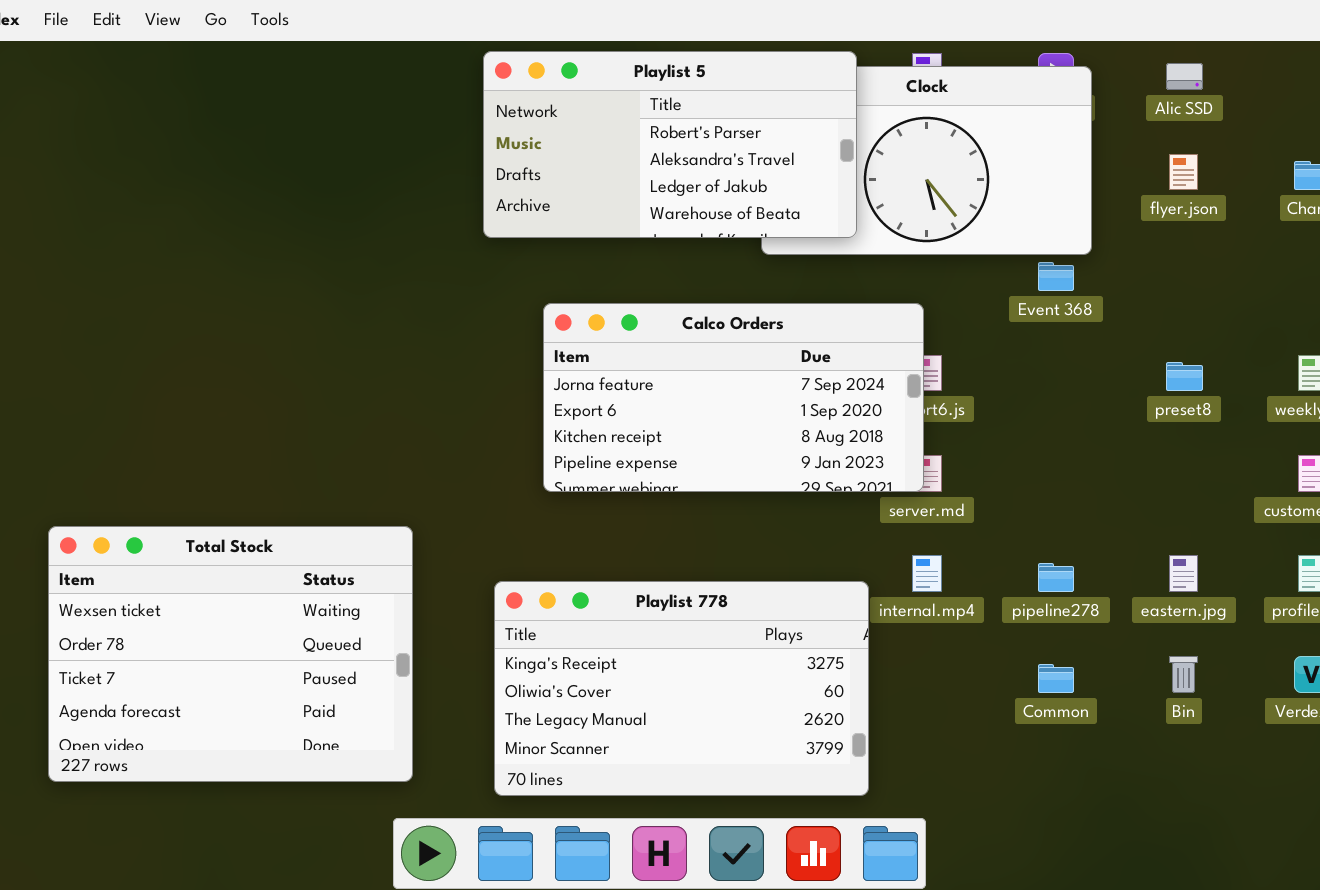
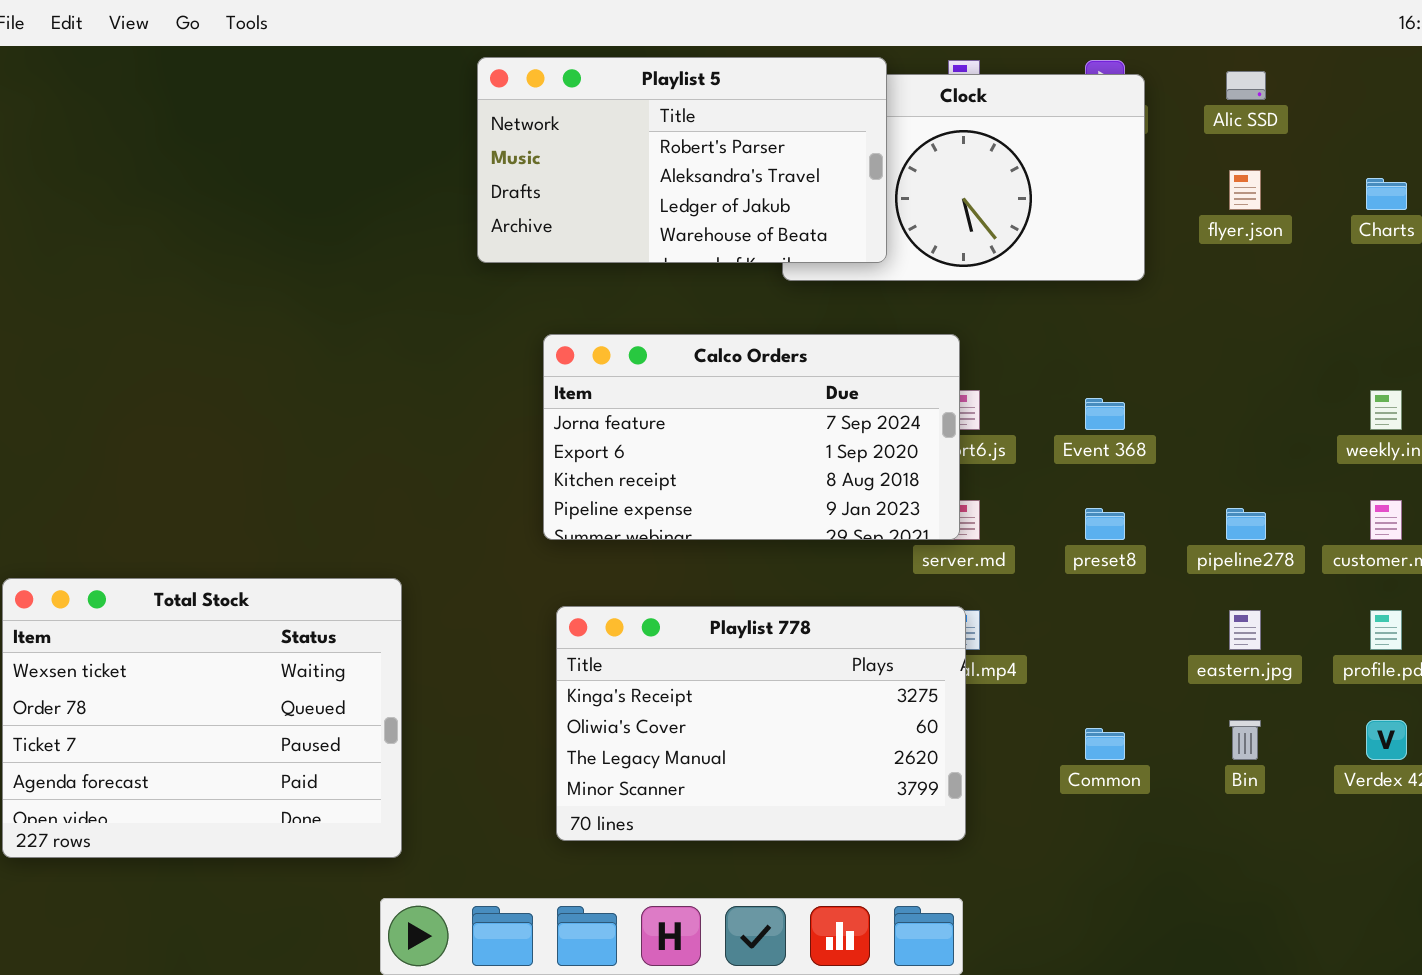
Event 368: [1038,262,1074,291] -> [1085,398,1125,430], moved
preset8: [1166,362,1203,391] -> [1085,508,1125,540], moved
pipeline278: [1038,563,1074,592] -> [1226,508,1266,540], moved
Playlist 778: [494,581,869,796] -> [556,606,966,841], moved

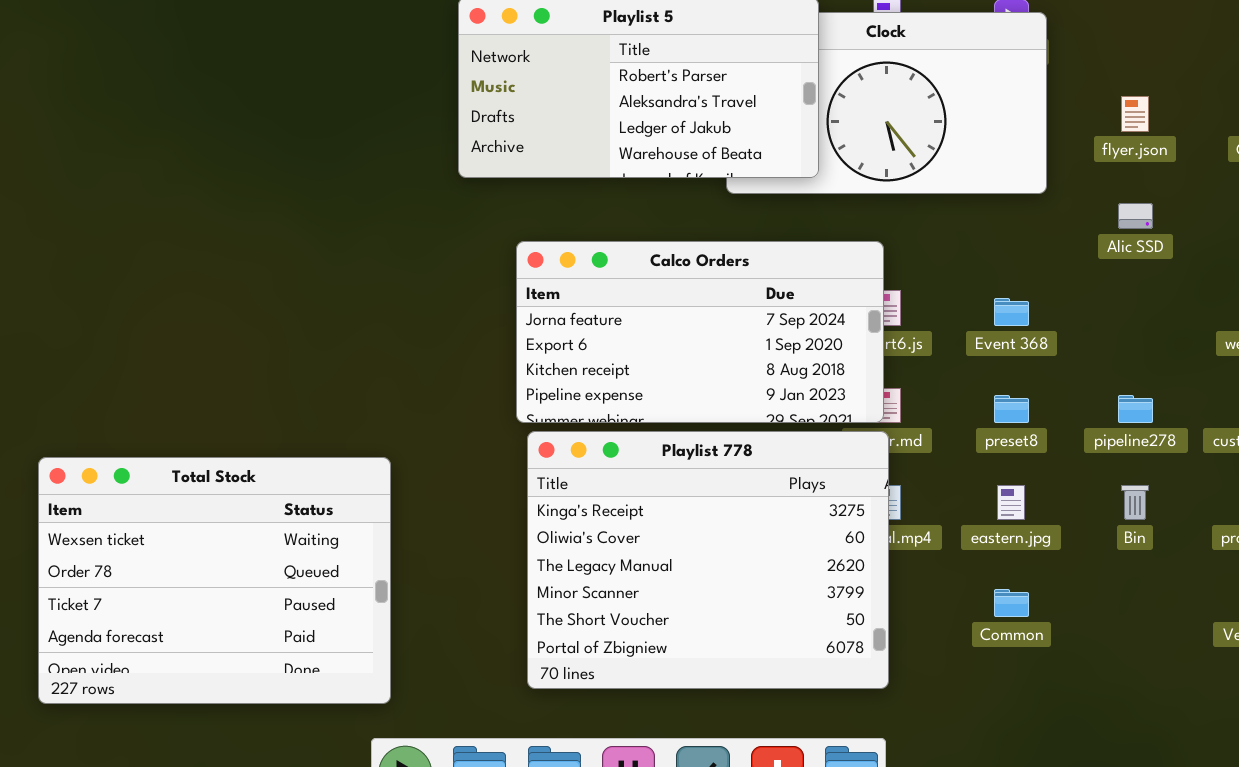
Alic SSD: [1226,71,1266,100] -> [1118,203,1153,229], moved
Playlist 778: [556,606,966,841] -> [527,431,889,689], resized
eastern.jpg: [1229,610,1261,650] -> [997,485,1025,520], moved
Bin: [1229,720,1261,760] -> [1121,485,1149,520], moved

